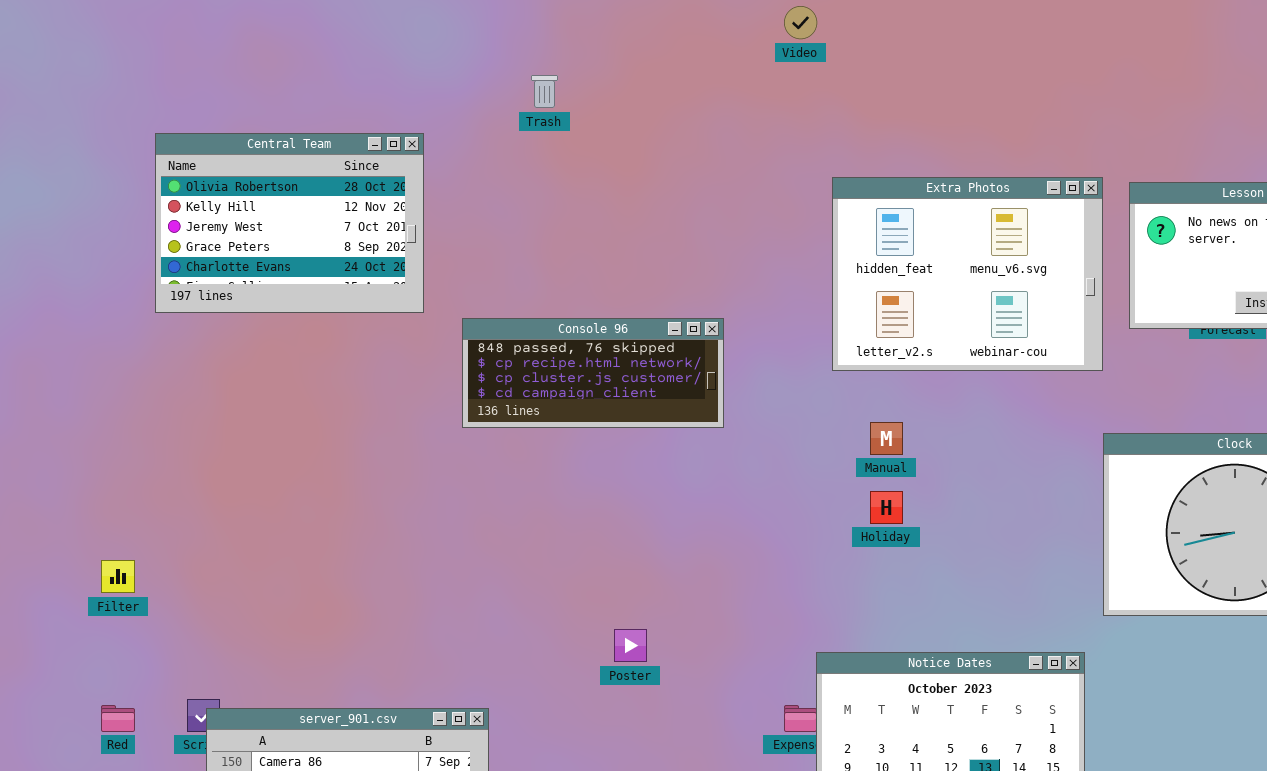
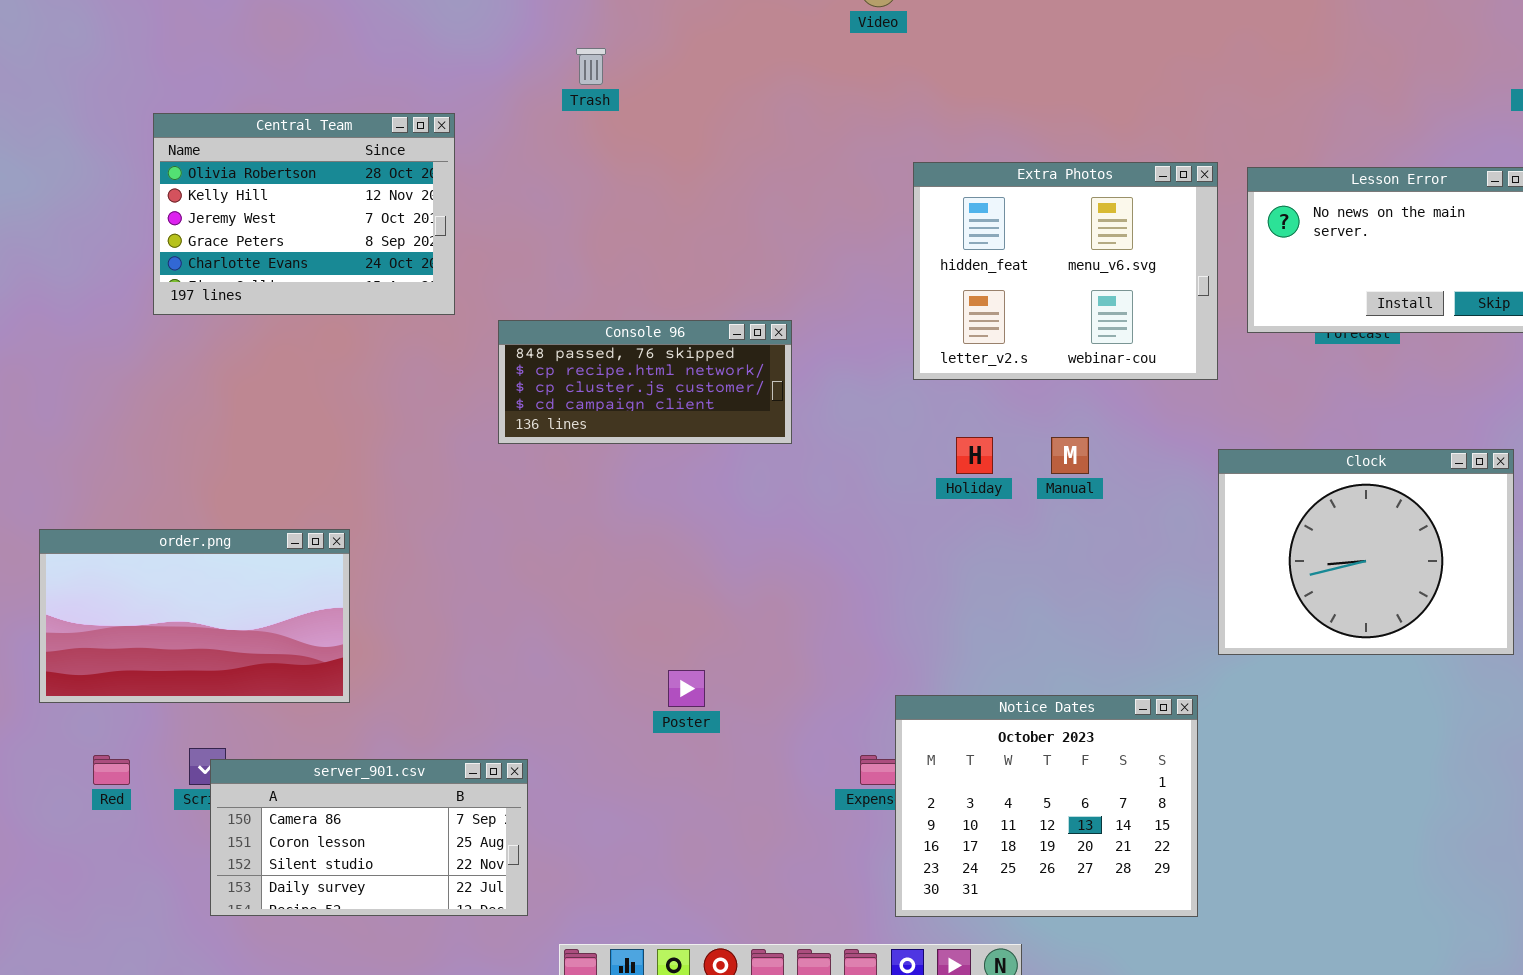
Manual: [870,422,903,455] -> [1051,437,1089,474], moved
Holiday: [870,491,903,524] -> [956,437,993,474], moved
order.png: none -> [39,529,350,703], opened

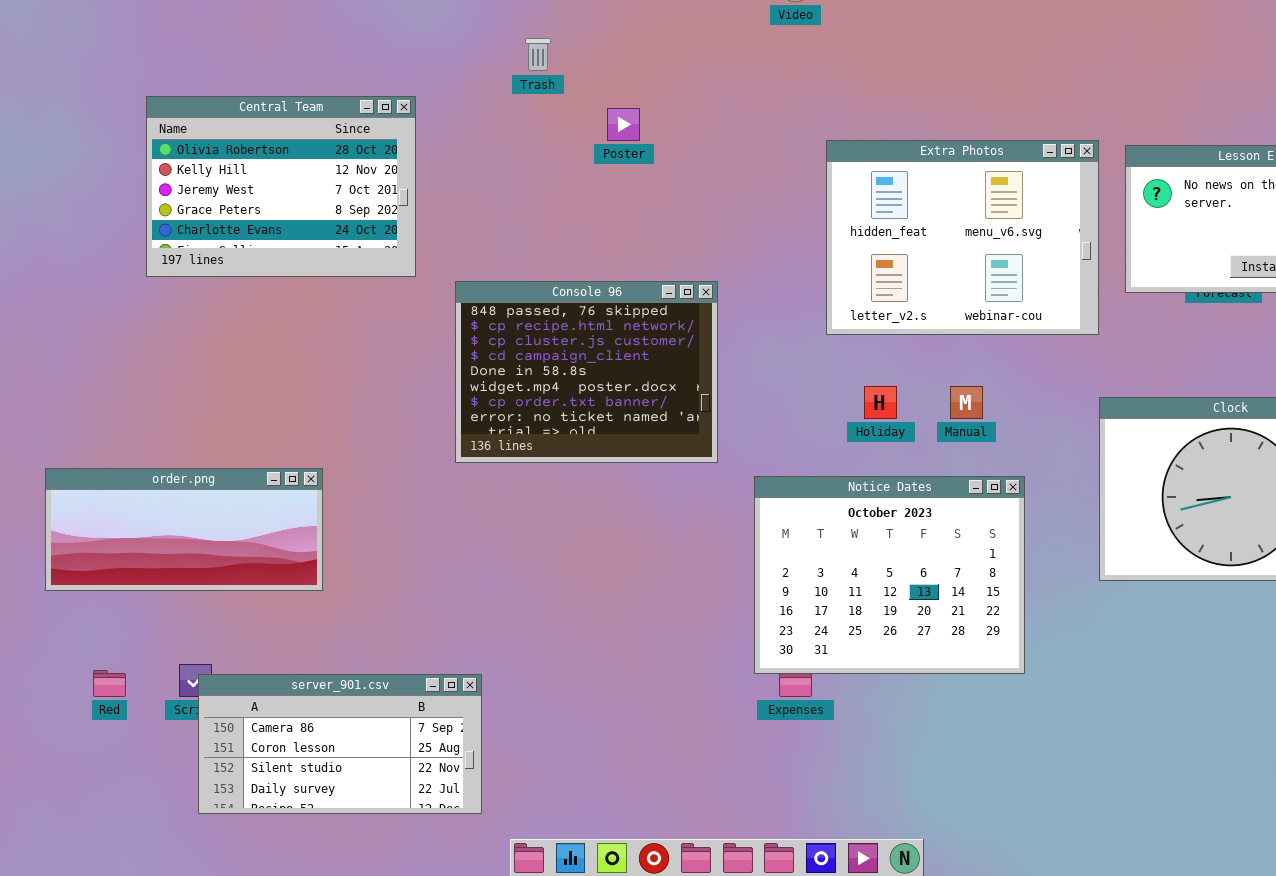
Console 96: [498,320,792,444] -> [455,281,718,463], resized
order.png: [39,529,350,703] -> [45,468,323,591], resized
Poster: [668,670,705,707] -> [607,108,640,141], moved
Notice Dates: [895,695,1198,917] -> [754,476,1025,674], moved

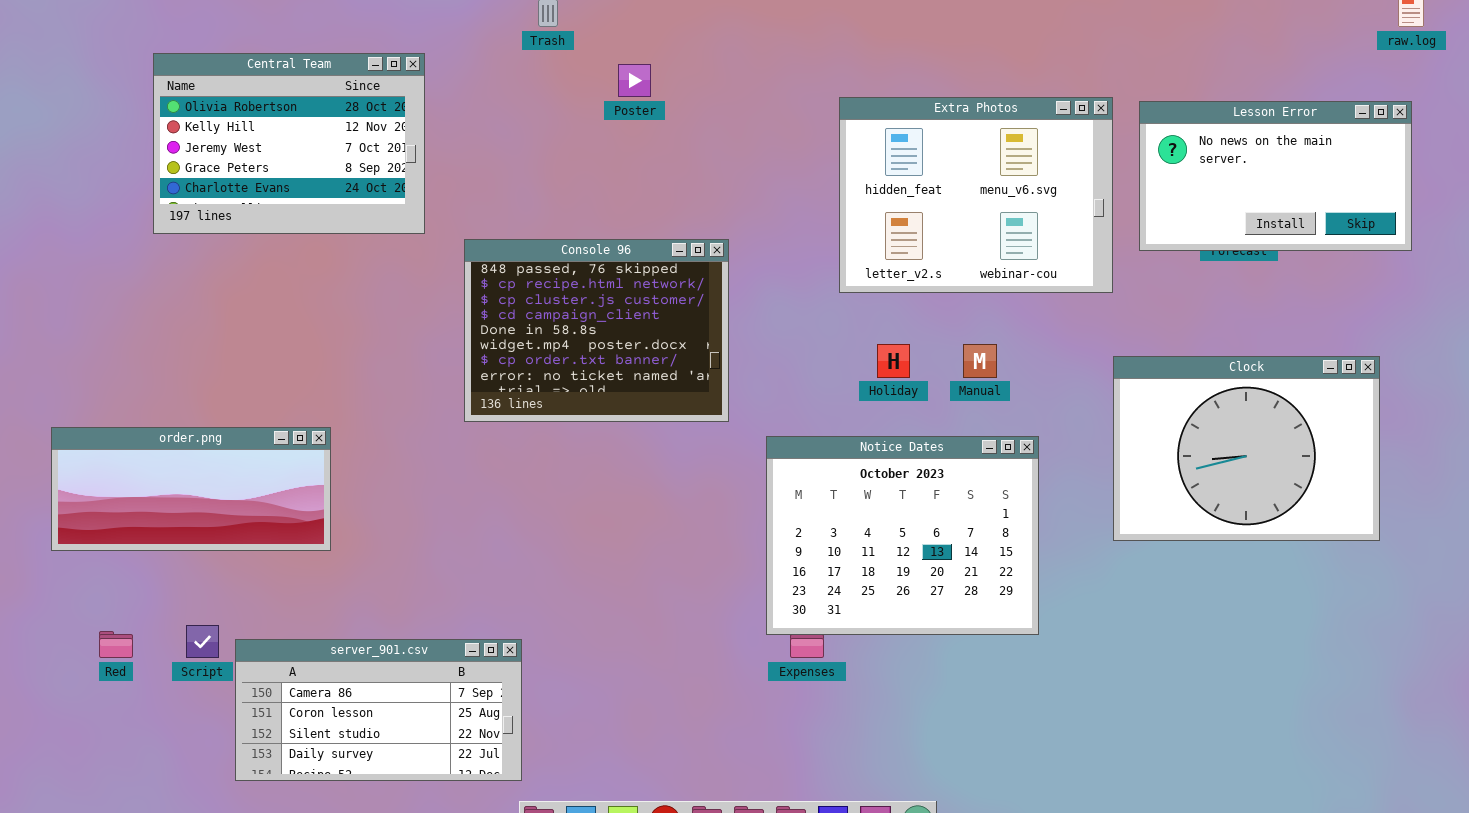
server_901.csv: [198,674,482,814] -> [235,639,522,781], moved

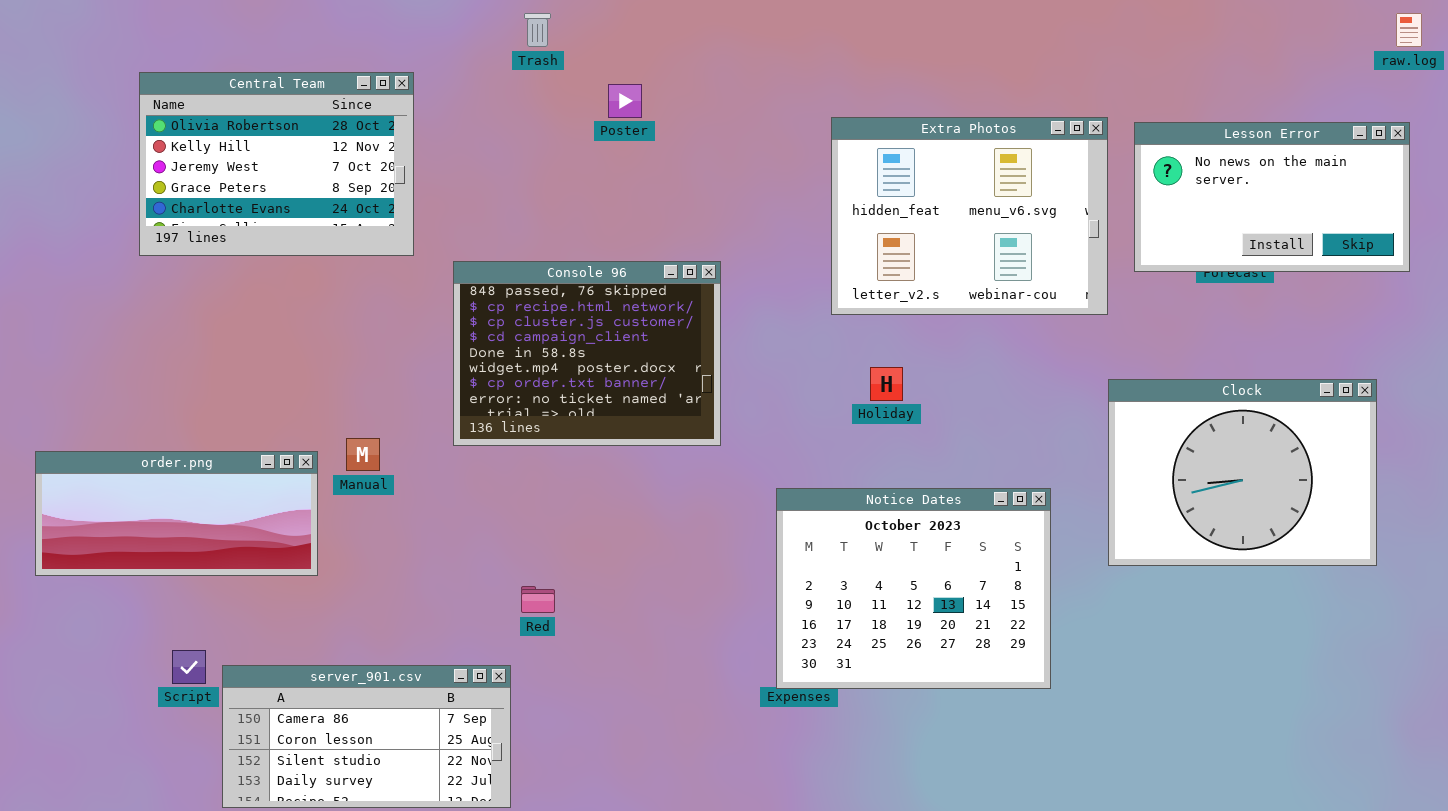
Manual: [963,344,997,378] -> [346,438,380,471], moved
Notice Dates: [766,436,1039,635] -> [776,488,1051,689], moved
Red: [99,631,133,658] -> [521,586,555,613], moved

